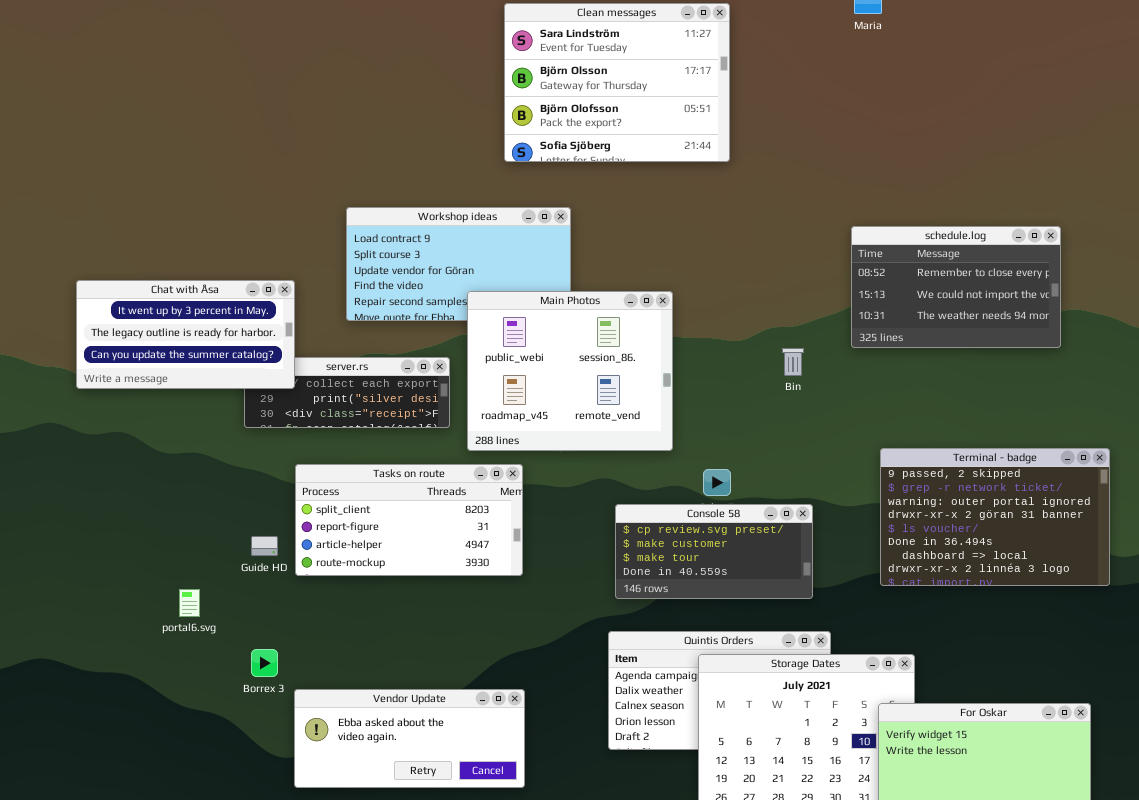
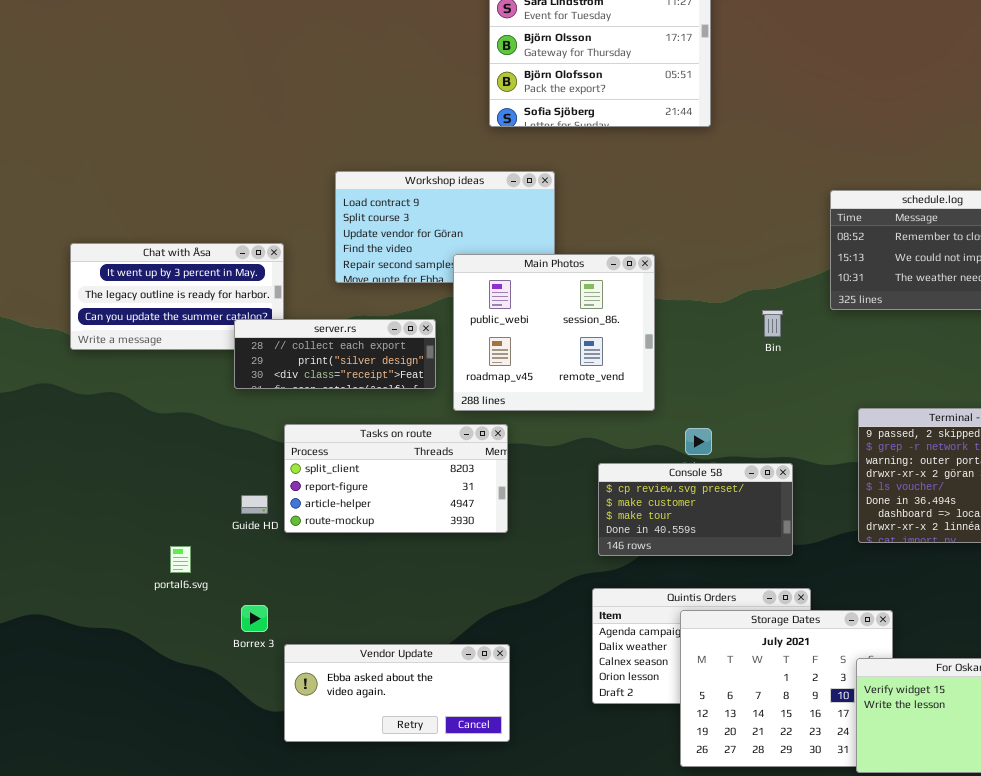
server.rs: [244,357,450,428] -> [234,319,436,389], raised

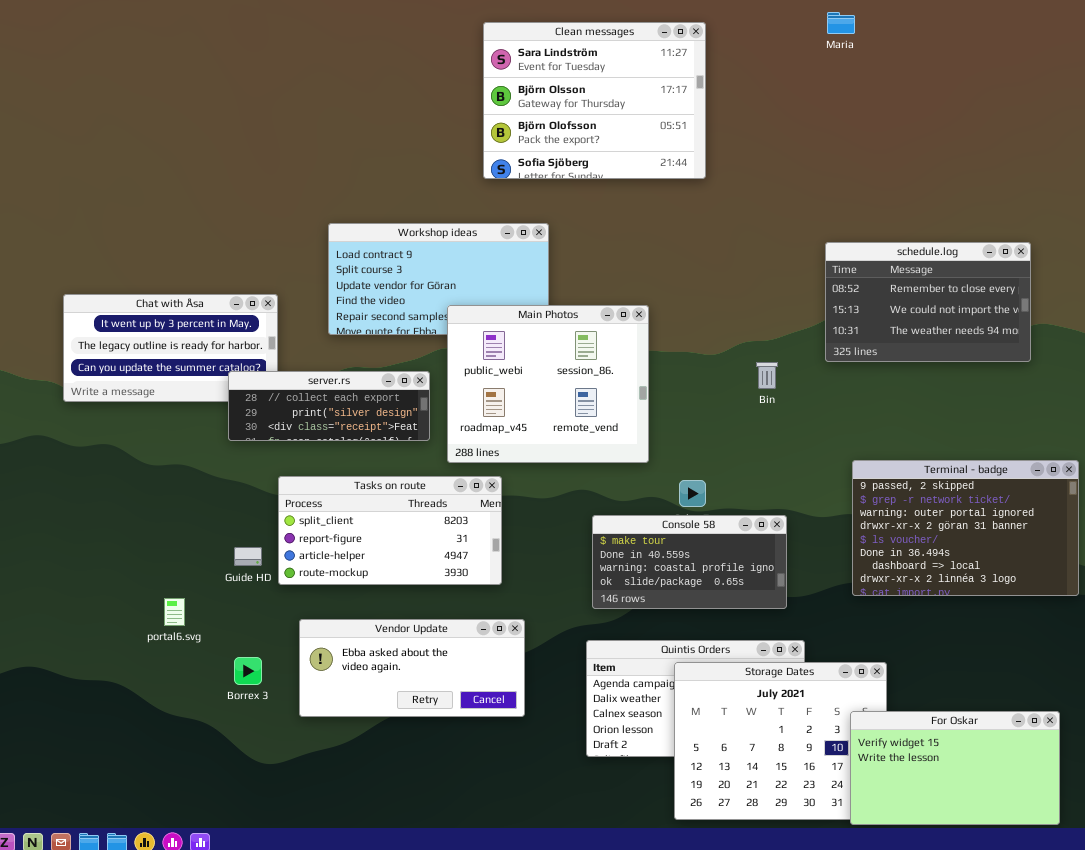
Console 58: [598,463,793,556] -> [592,515,787,609], scrolled down 2 rows
Vendor Update: [284,644,510,742] -> [299,619,525,717], moved

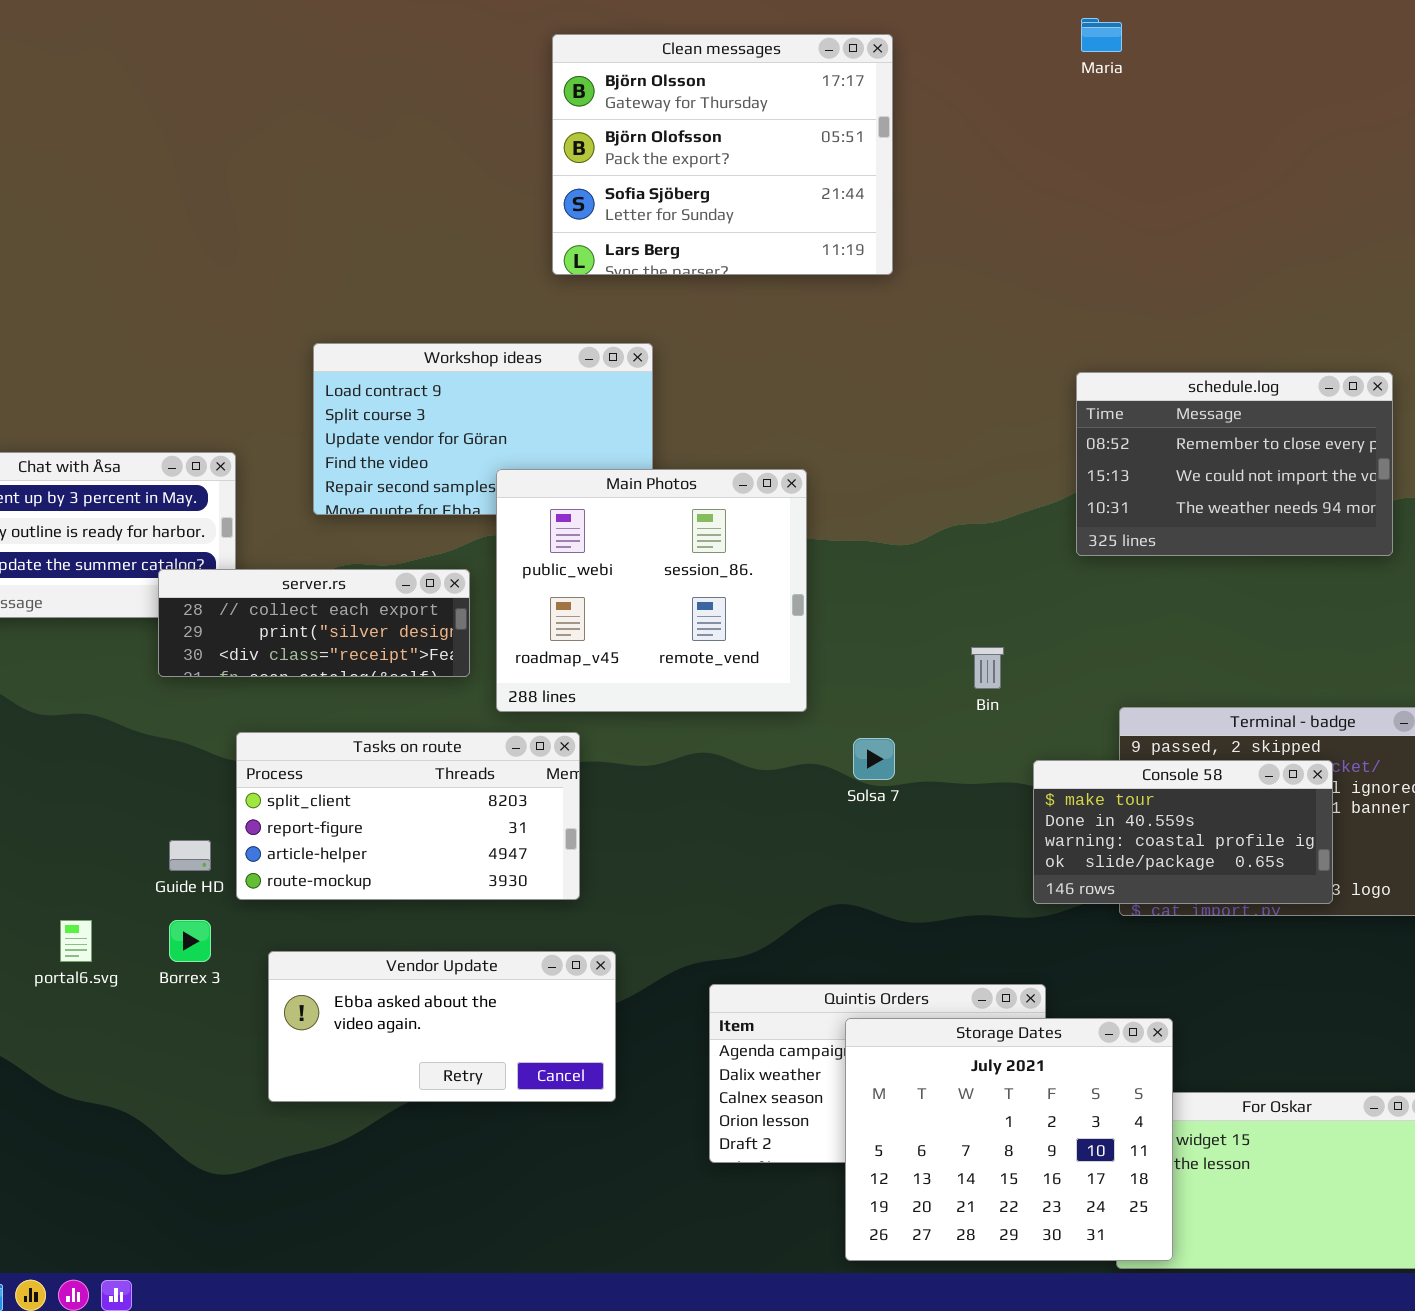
Clean messages: [483,22,706,179] -> [552,34,893,275], scrolled down 1 row
Bin: [756,362,778,389] -> [971,647,1004,689], moved
Console 58: [592,515,787,609] -> [1033,760,1333,904], moved
Borrex 3: [234,657,262,685] -> [169,920,211,962], moved
Storage Dates: [674,662,887,820] -> [845,1018,1173,1261], raised

